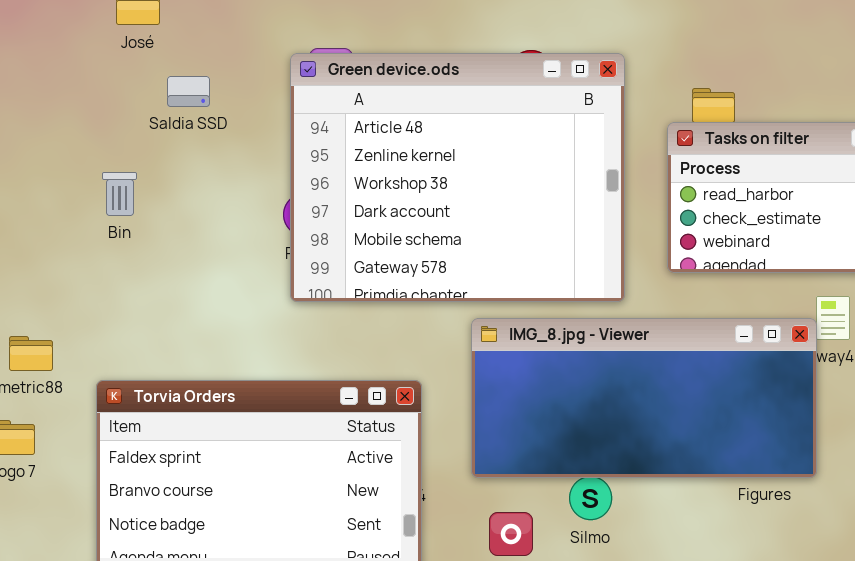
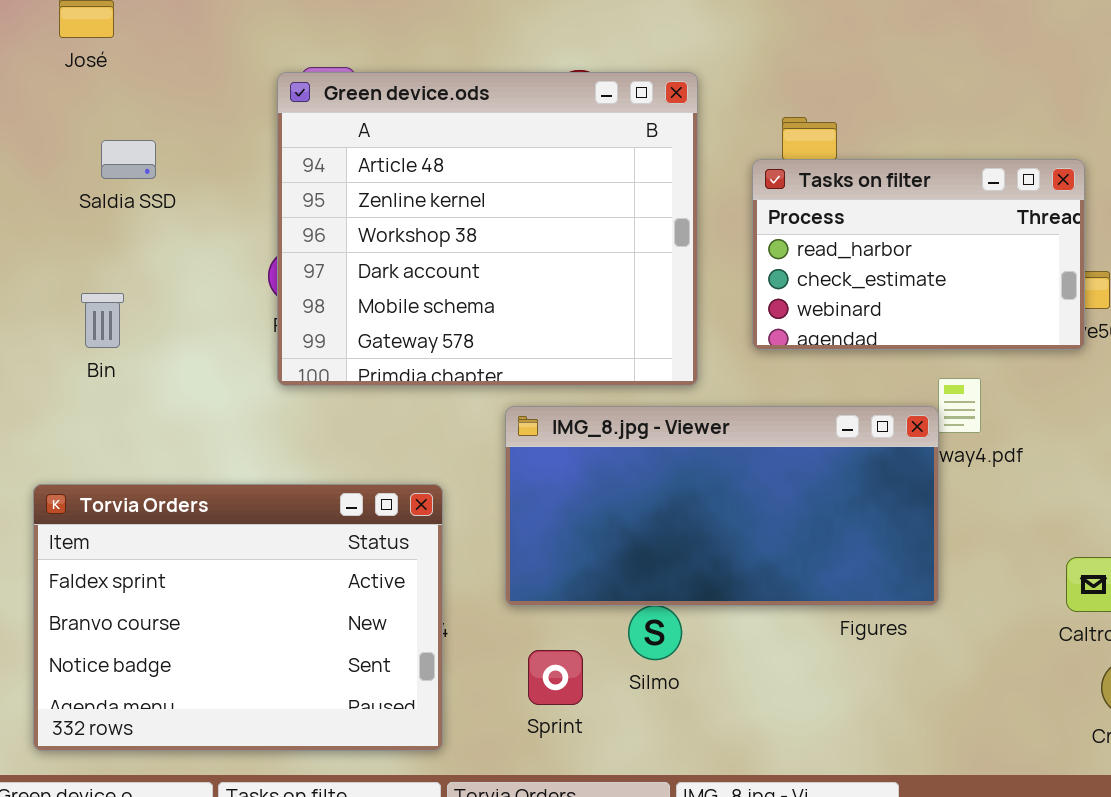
Saldia SSD: [167,76,210,107] -> [101,140,156,179], moved
Bin: [102,172,137,216] -> [81,293,124,348], moved

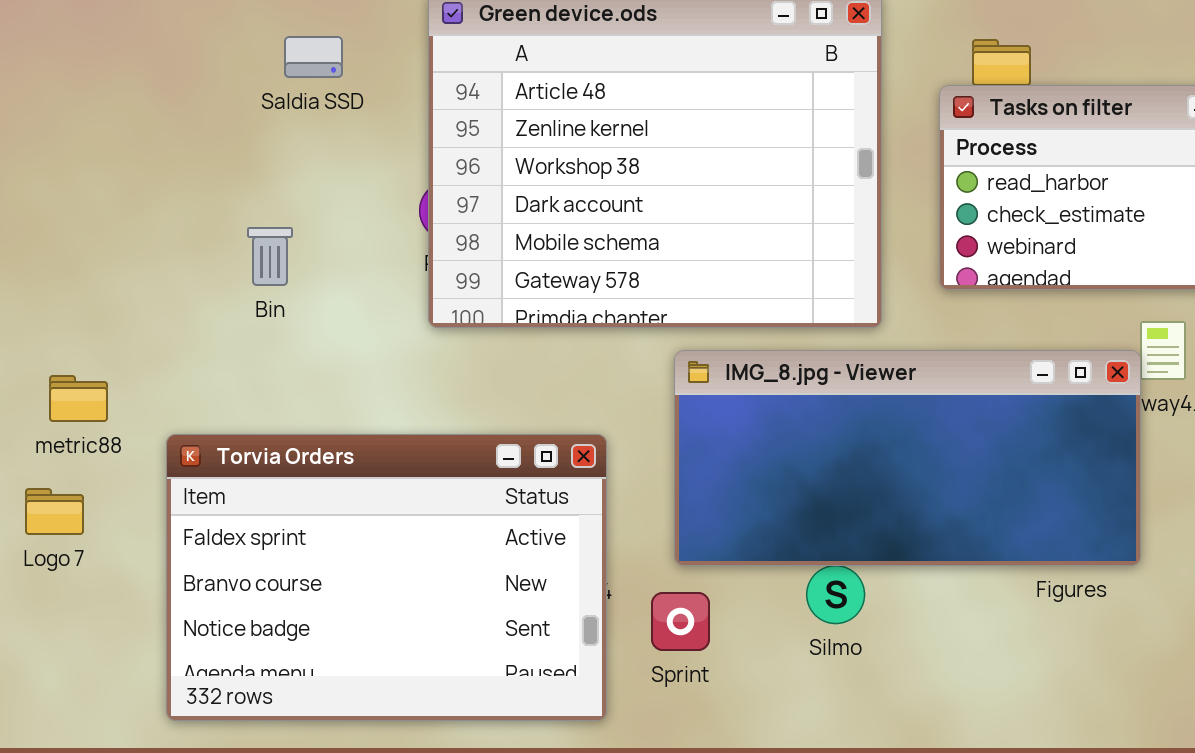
Saldia SSD: [101,140,156,179] -> [284,36,343,78], moved
Bin: [81,293,124,348] -> [247,227,293,286], moved
Sprint: [528,650,583,705] -> [651,592,710,651], moved

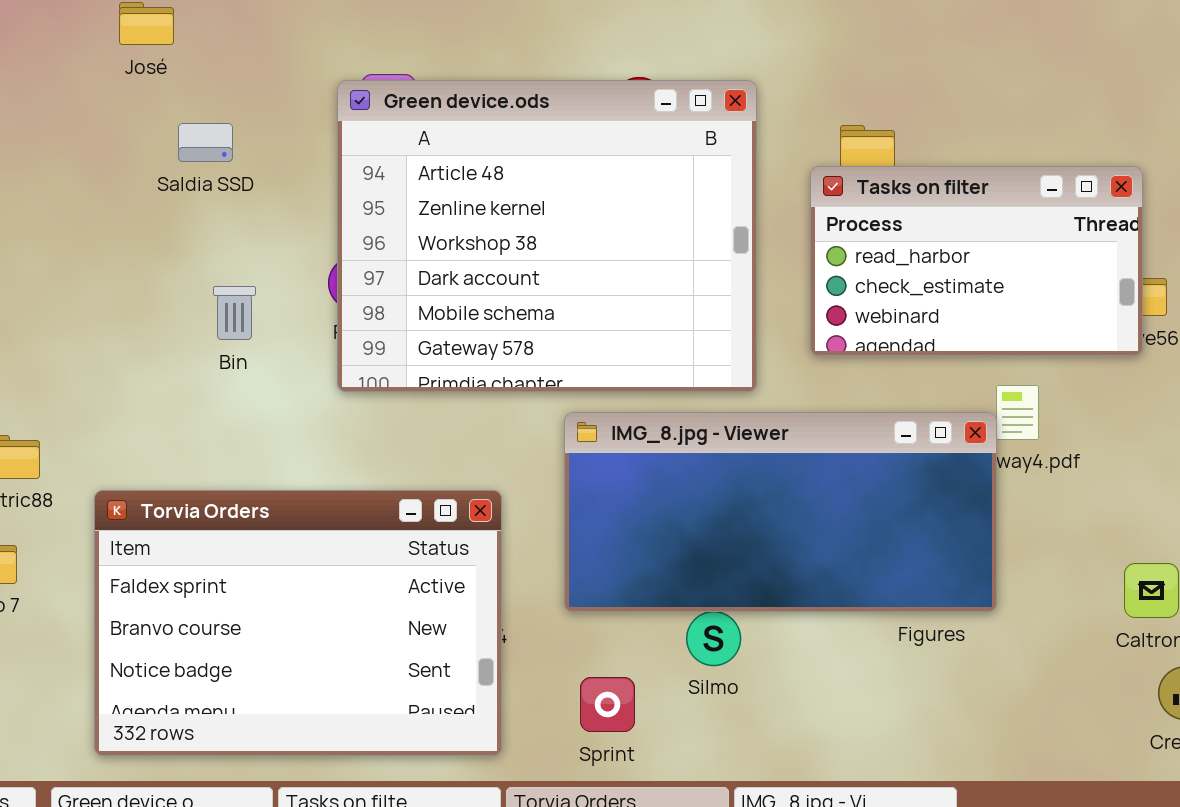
Saldia SSD: [284,36,343,78] -> [178,123,233,162], moved
Bin: [247,227,293,286] -> [213,286,256,340], moved
Sprint: [651,592,710,651] -> [580,677,635,732], moved

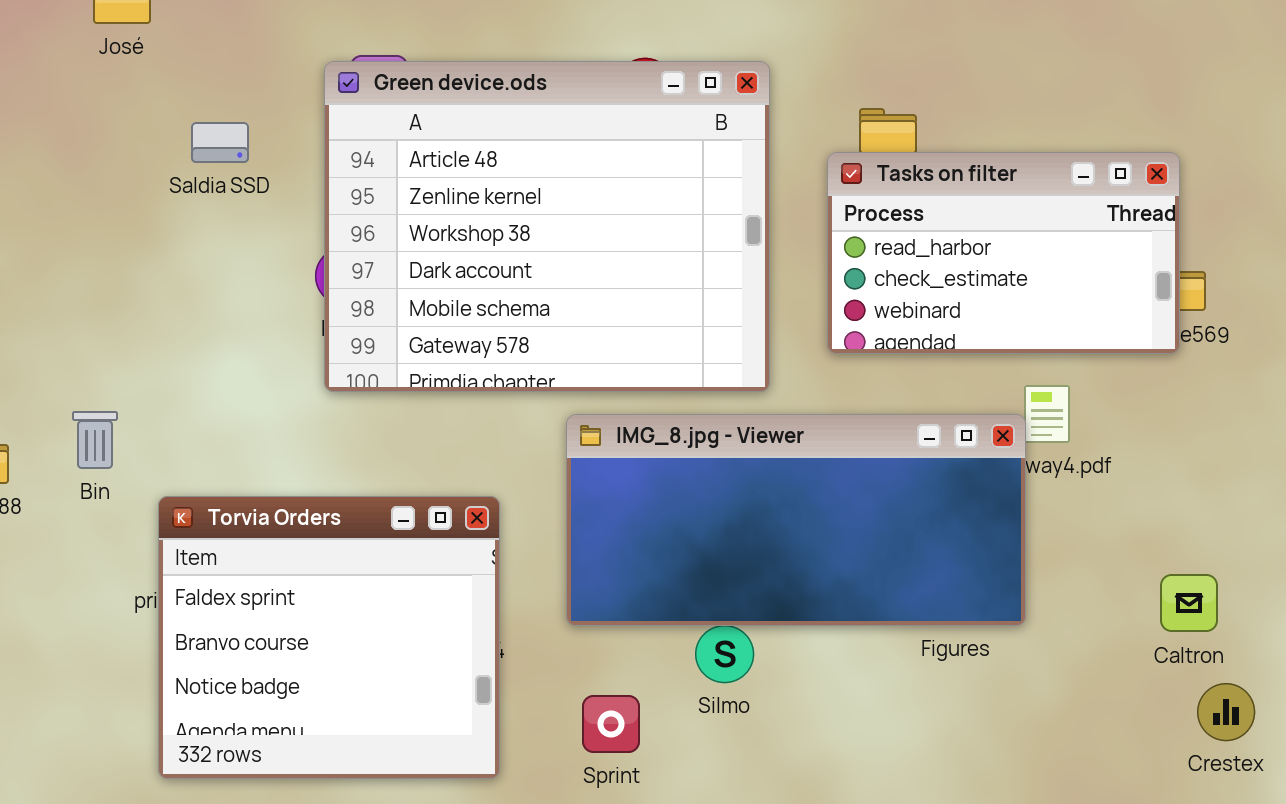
Saldia SSD: [178,123,233,162] -> [191,122,249,163], moved
Bin: [213,286,256,340] -> [72,411,118,469], moved
Torvia Orders: [94,490,502,756] -> [158,496,500,779], resized

